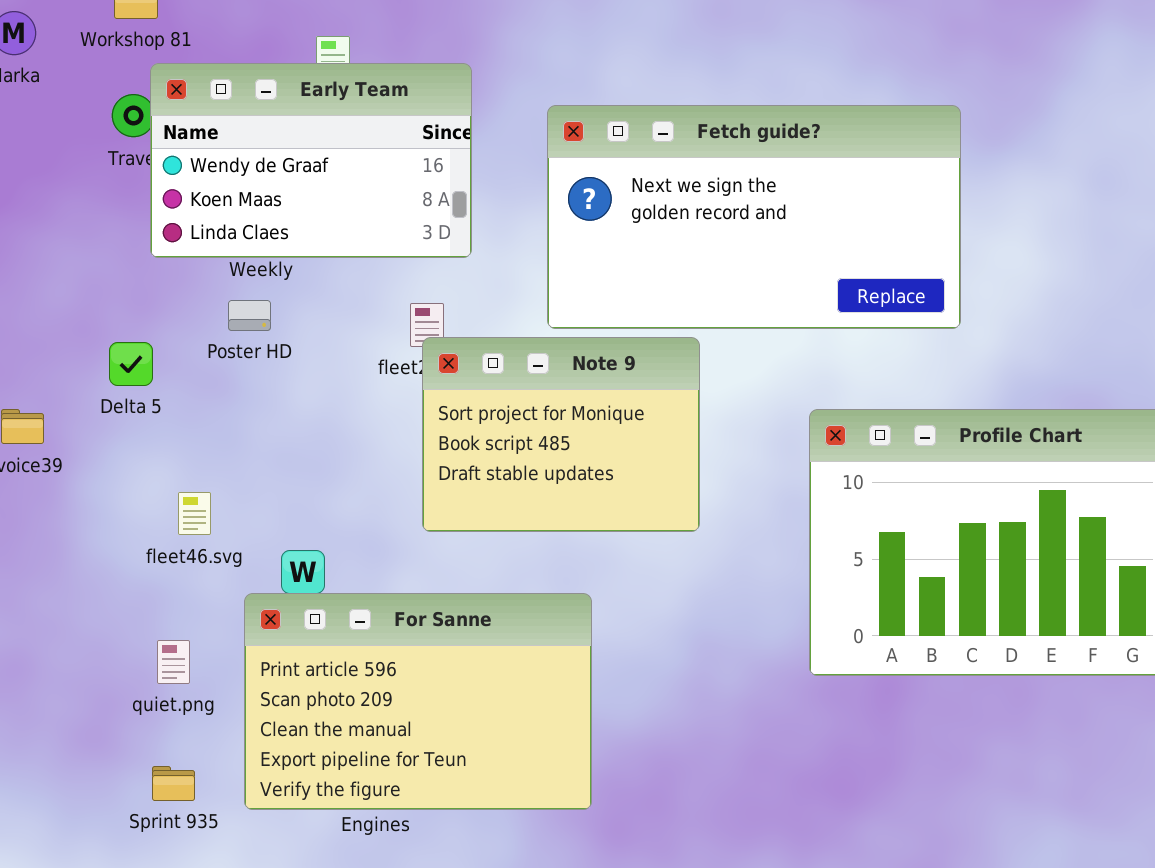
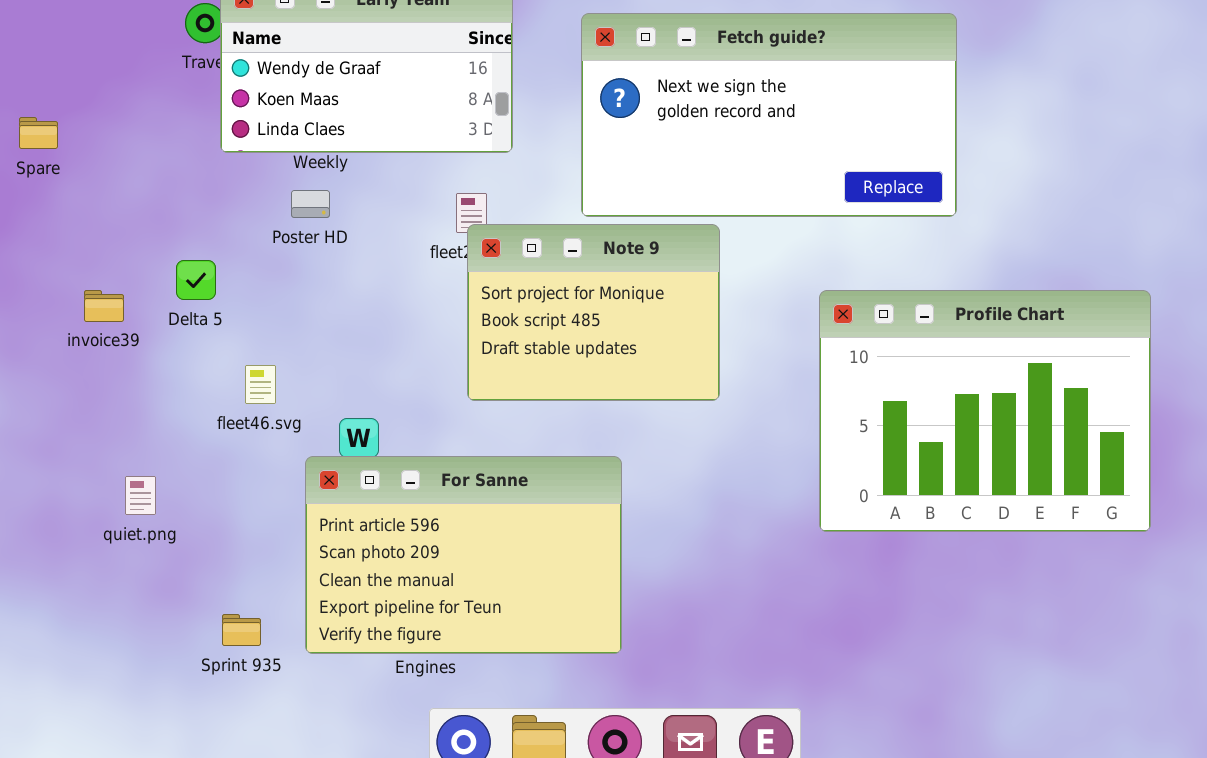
Delta 5: [109,342,153,386] -> [176,260,216,300], moved
quiet.png: [157,640,190,684] -> [125,476,156,515], moved

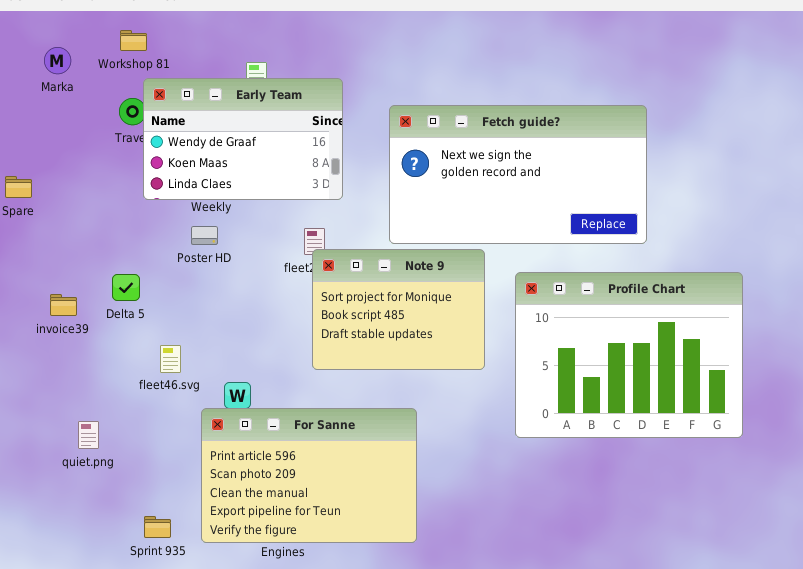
Profile Chart: [819,290,1151,532] -> [515,272,743,438], moved

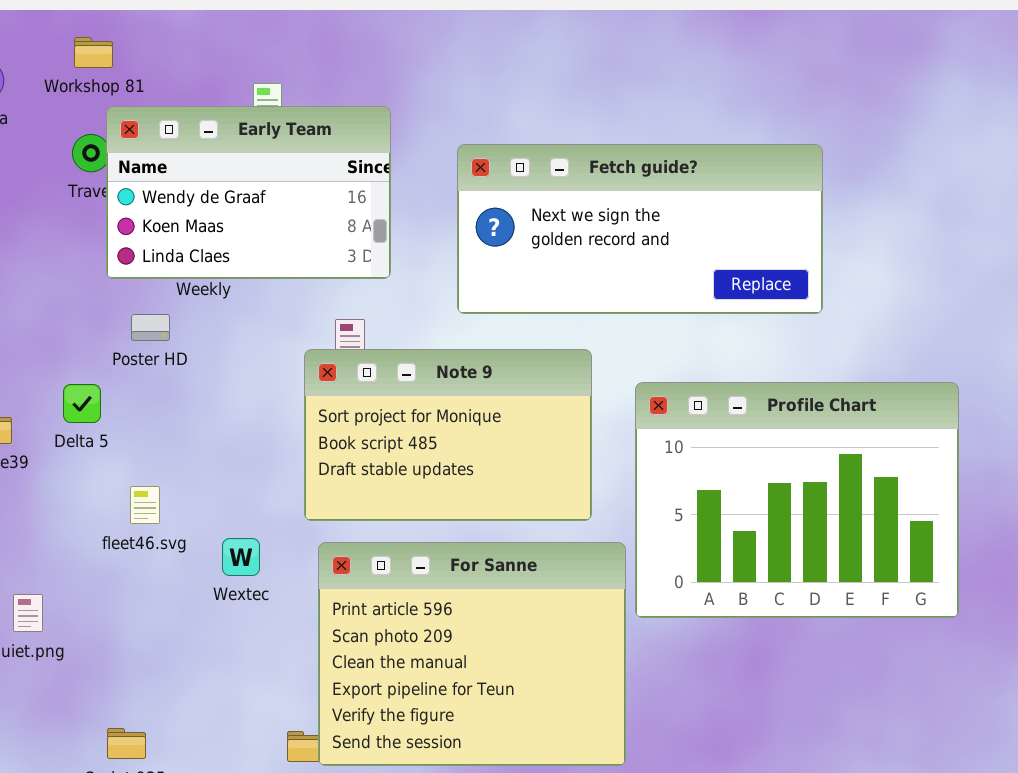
Fetch guide?: [389,105,647,244] -> [457,144,823,314], resized
Poster HD: [191,226,218,245] -> [131,314,170,341], moved
Note 9: [312,249,485,370] -> [304,349,592,521], resized
For Sanne: [201,408,417,543] -> [318,542,626,766], moved, resized

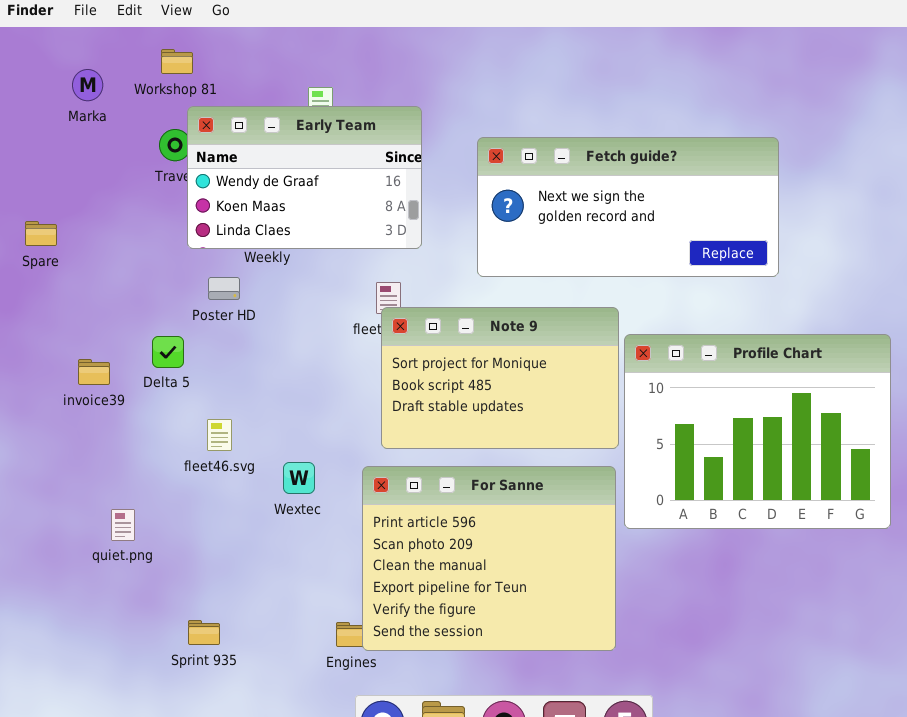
Note 9: [304,349,592,521] -> [381,307,619,449], moved

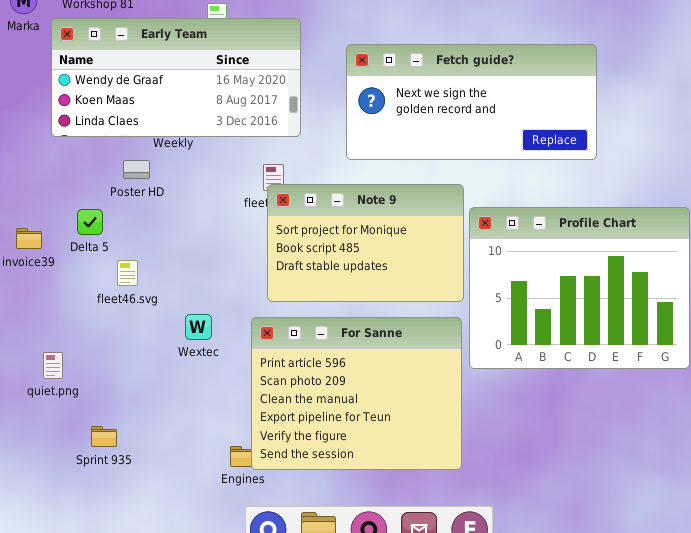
Early Team: [187,106,422,249] -> [51,18,301,137], resized
fleet46.svg: [207,419,232,451] -> [117,260,138,286], moved
Sprint 935: [188,620,220,645] -> [91,426,117,447], moved

